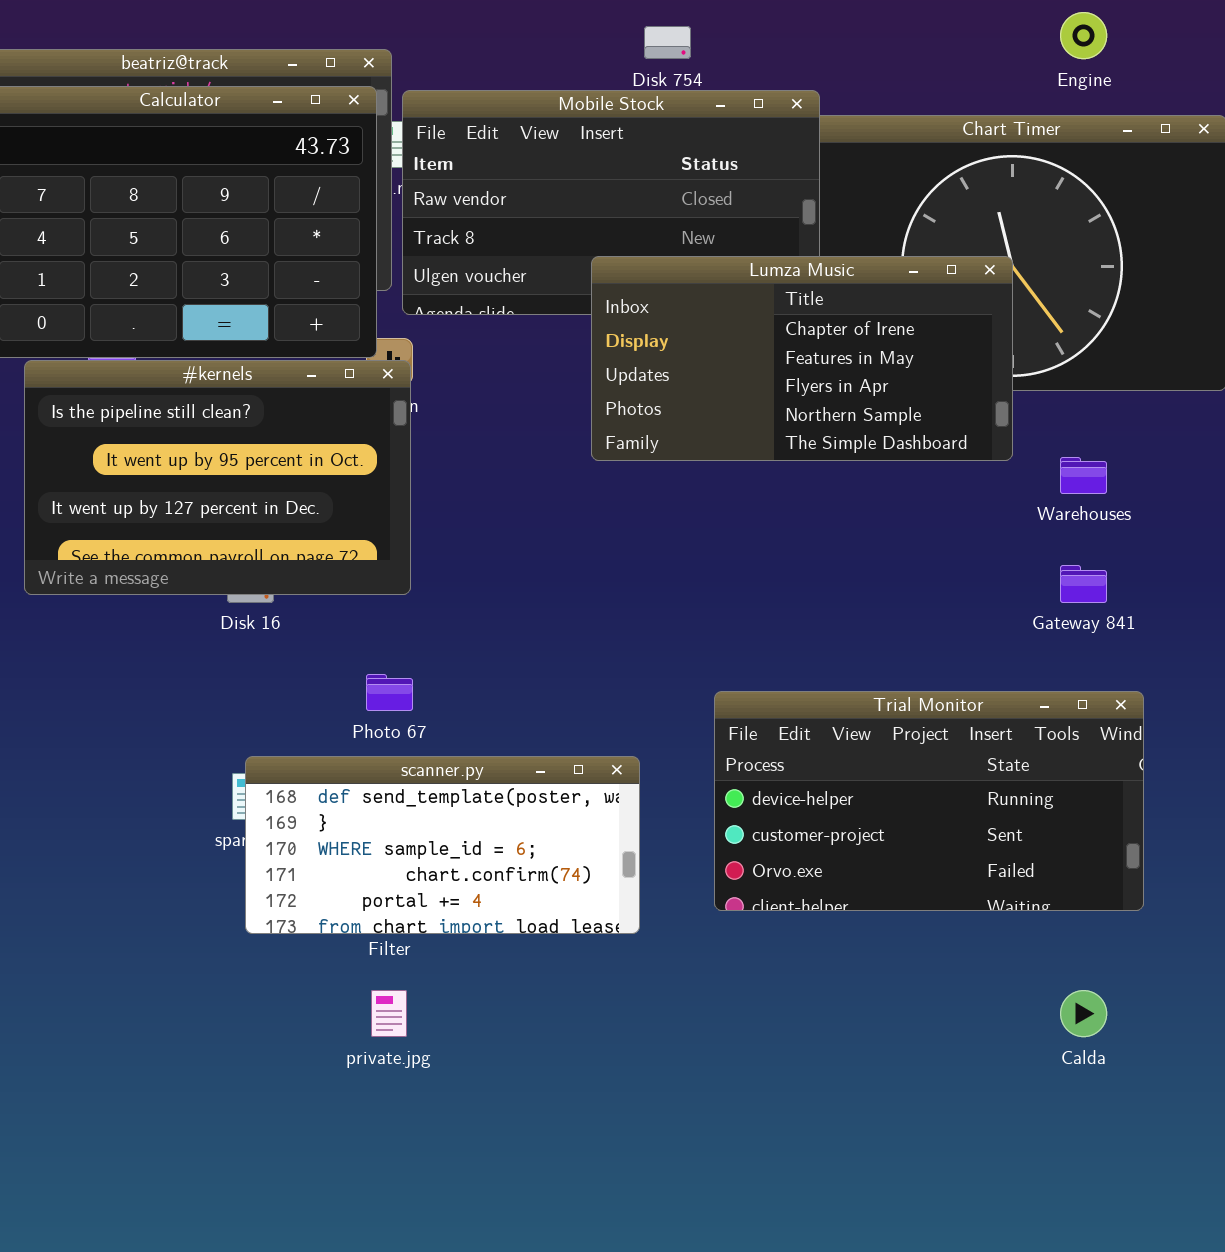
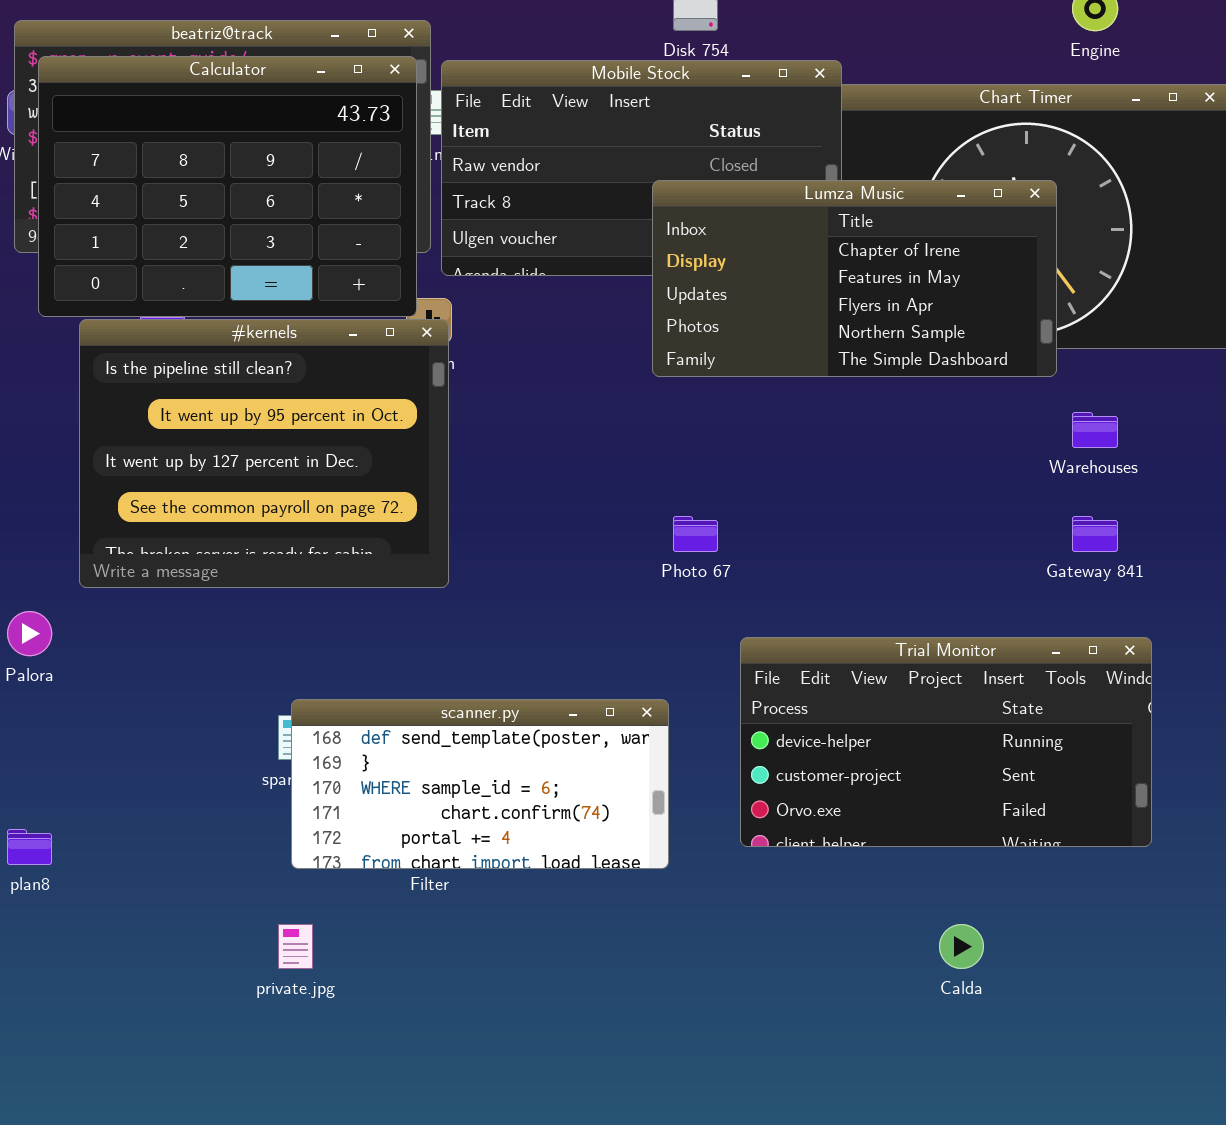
Lumza Music: [591,256,1013,461] -> [652,180,1057,377], moved
#kernels: [24,360,411,595] -> [79,319,449,588], resized
Photo 67: [366,674,413,711] -> [673,516,718,552], moved
private.jpg: [371,990,407,1037] -> [278,924,313,969], moved
Calda: [1060,990,1107,1037] -> [939,924,984,969], moved

